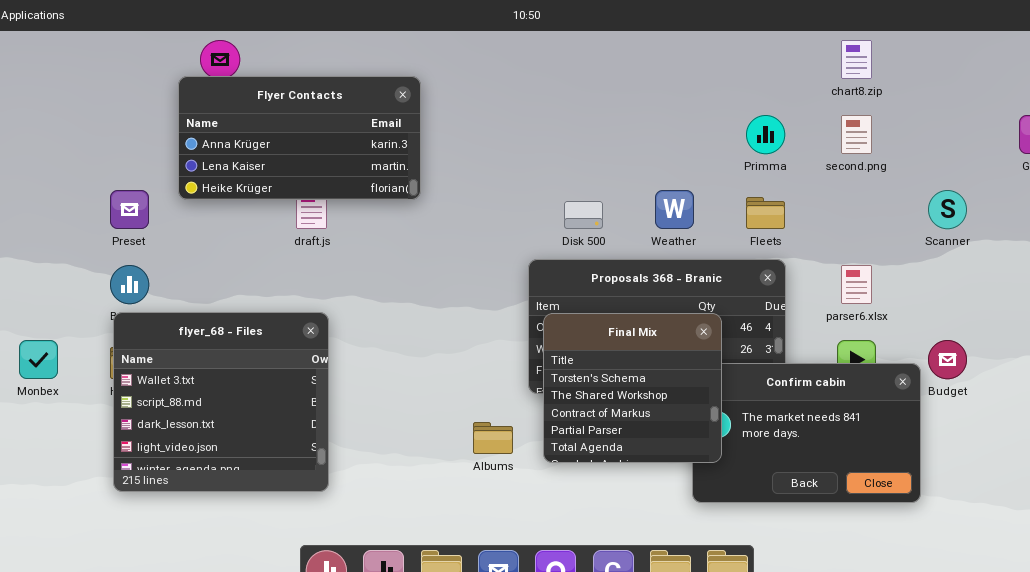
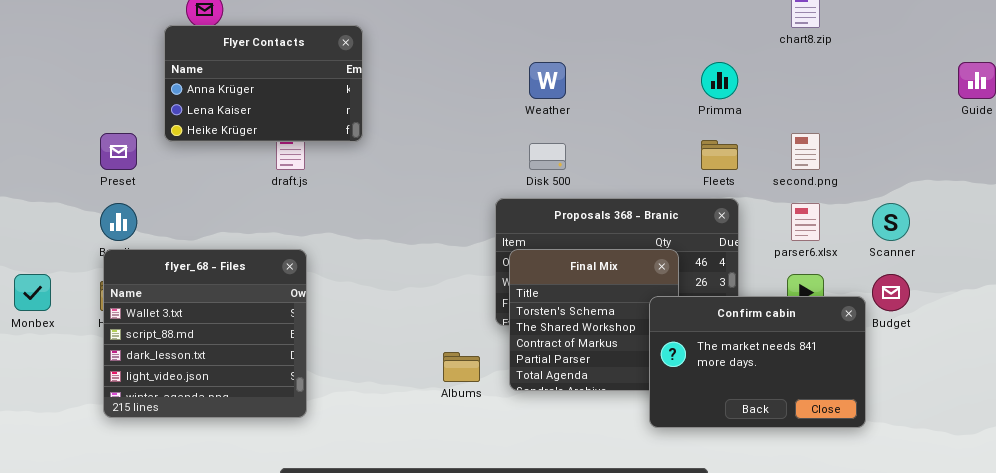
Flyer Contacts: [178,76,421,200] -> [164,25,363,142], resized
second.png: [841,115,872,154] -> [791,133,820,170], moved
Weather: [655,190,694,229] -> [529,62,566,99], moved
Scanner: [928,190,967,229] -> [872,203,910,241], moved
Confirm cabin: [692,363,921,503] -> [649,296,866,428], raised

